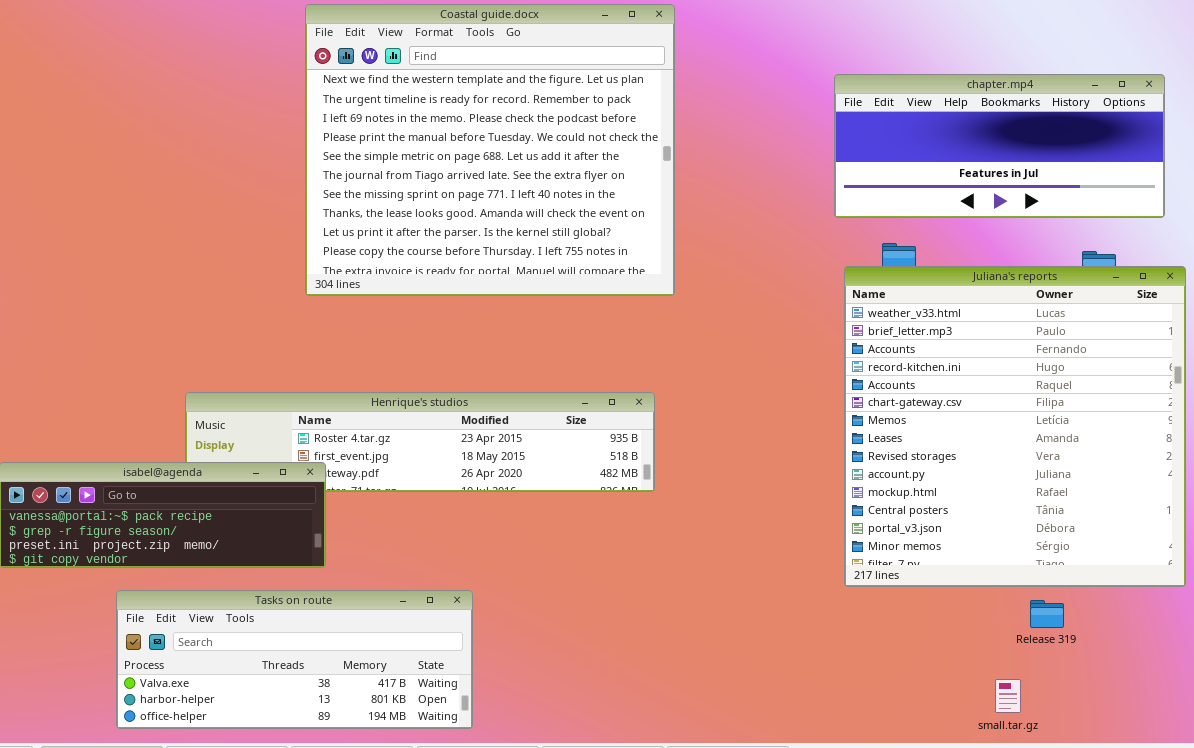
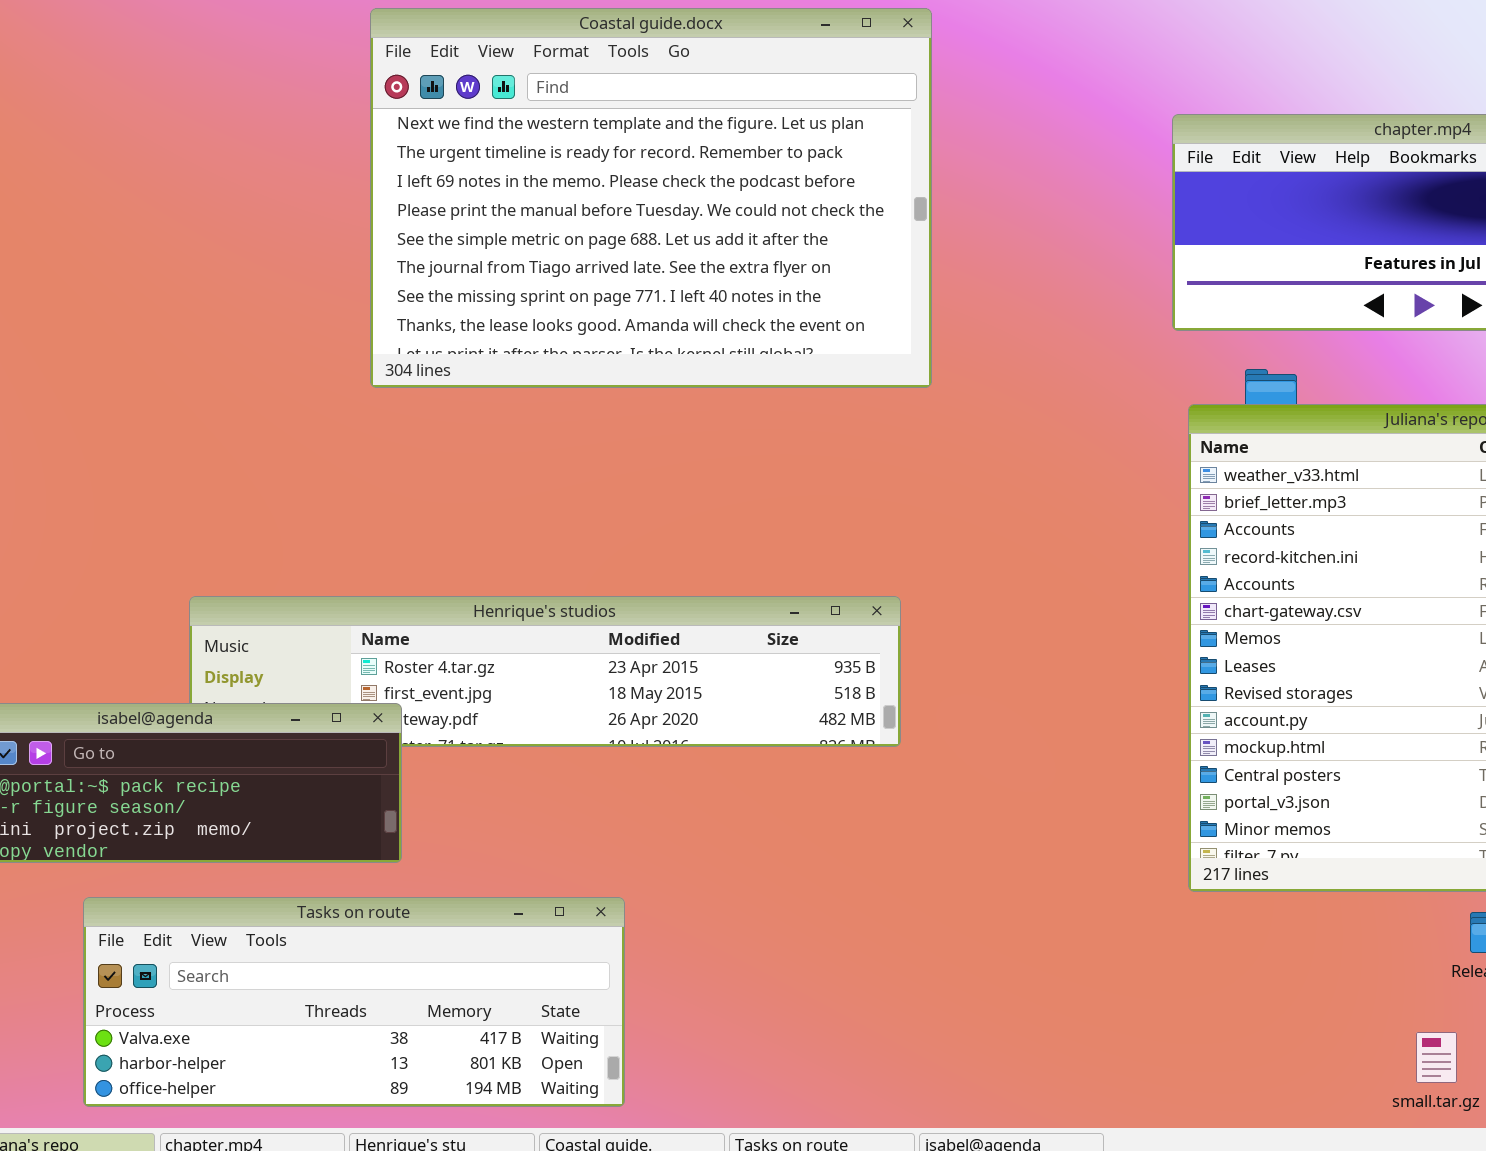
Coastal guide.docx: [305,4,675,296] -> [370,8,932,388], resized

